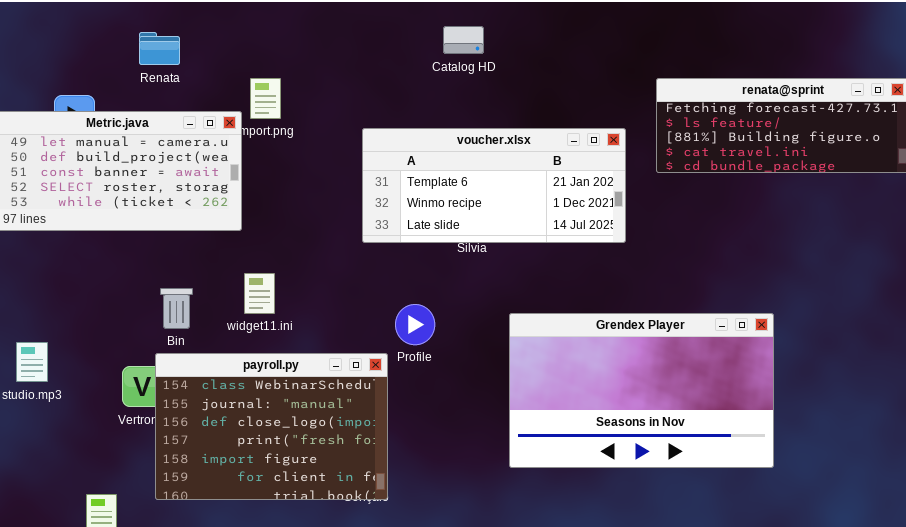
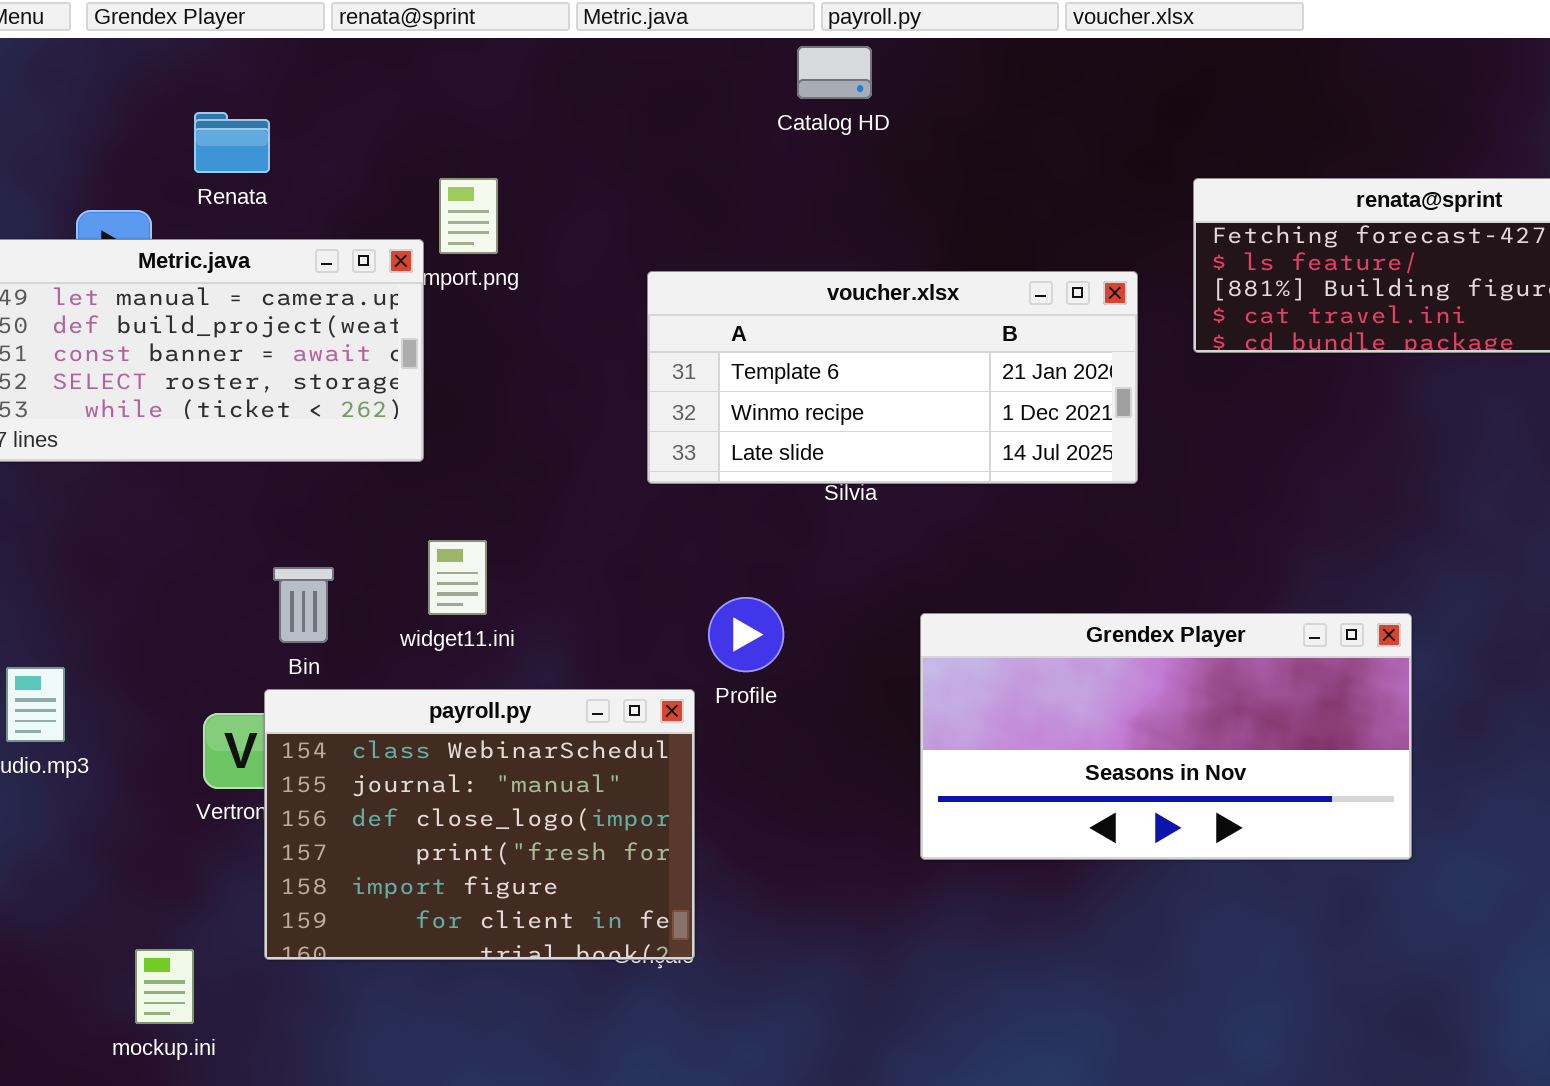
Catalog HD: [443,26,484,54] -> [797,46,872,99], moved
Renata: [139,32,180,65] -> [194,112,270,173], moved
Grendex Player: [509,313,774,468] -> [920,613,1412,860], resized

